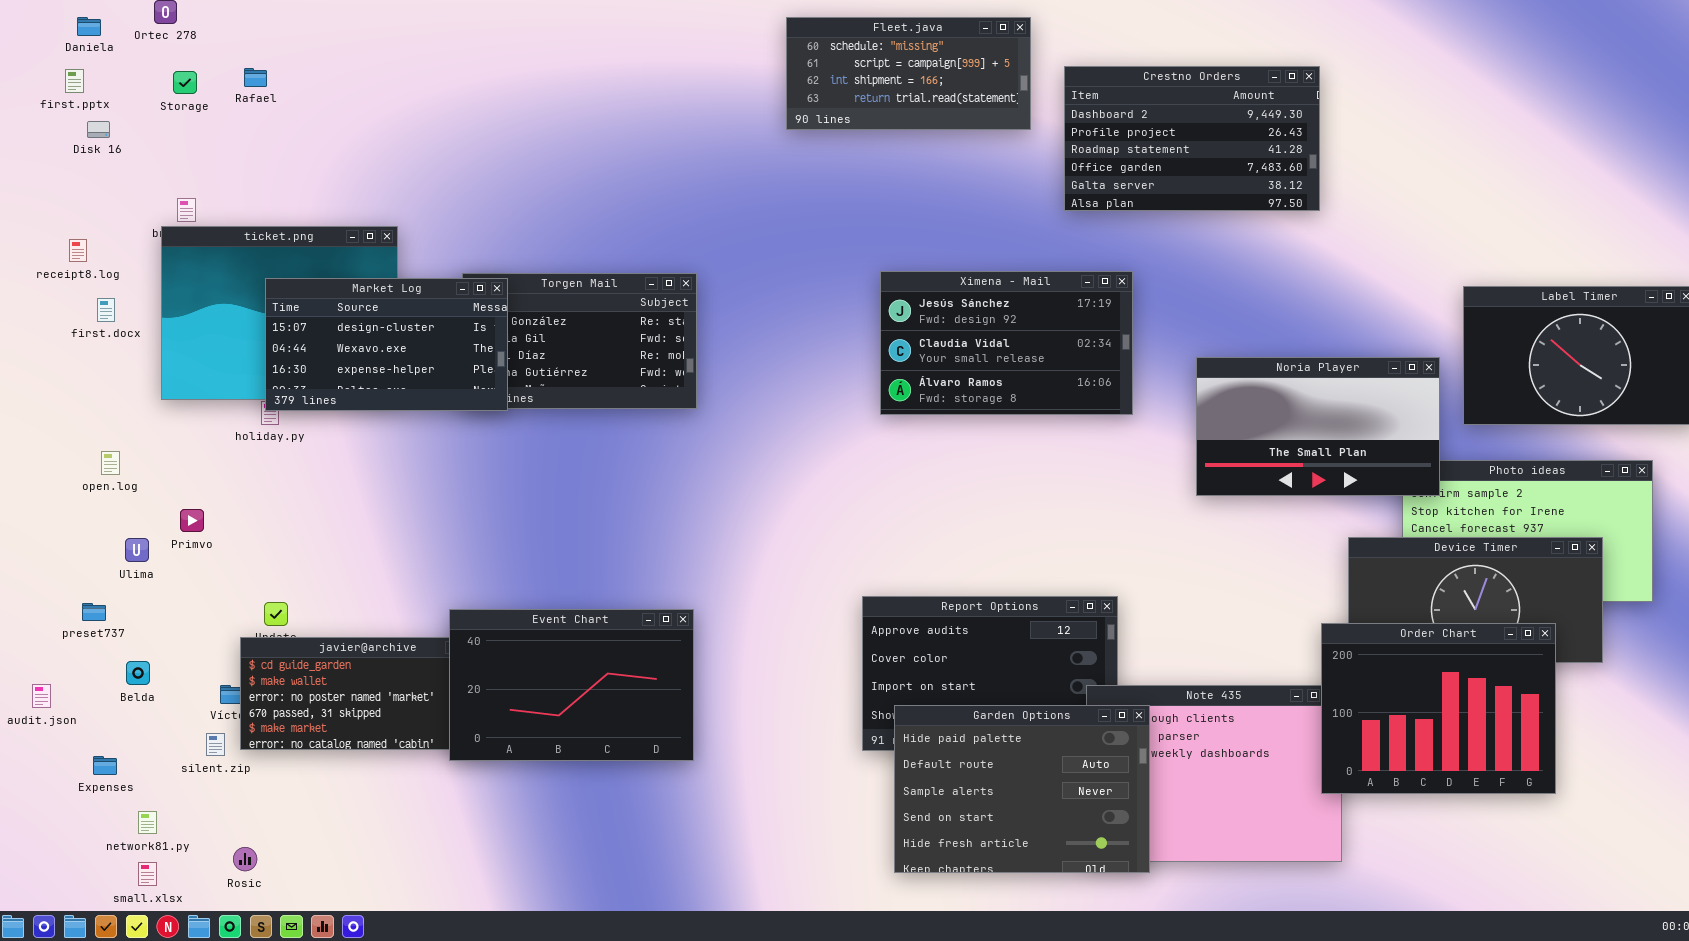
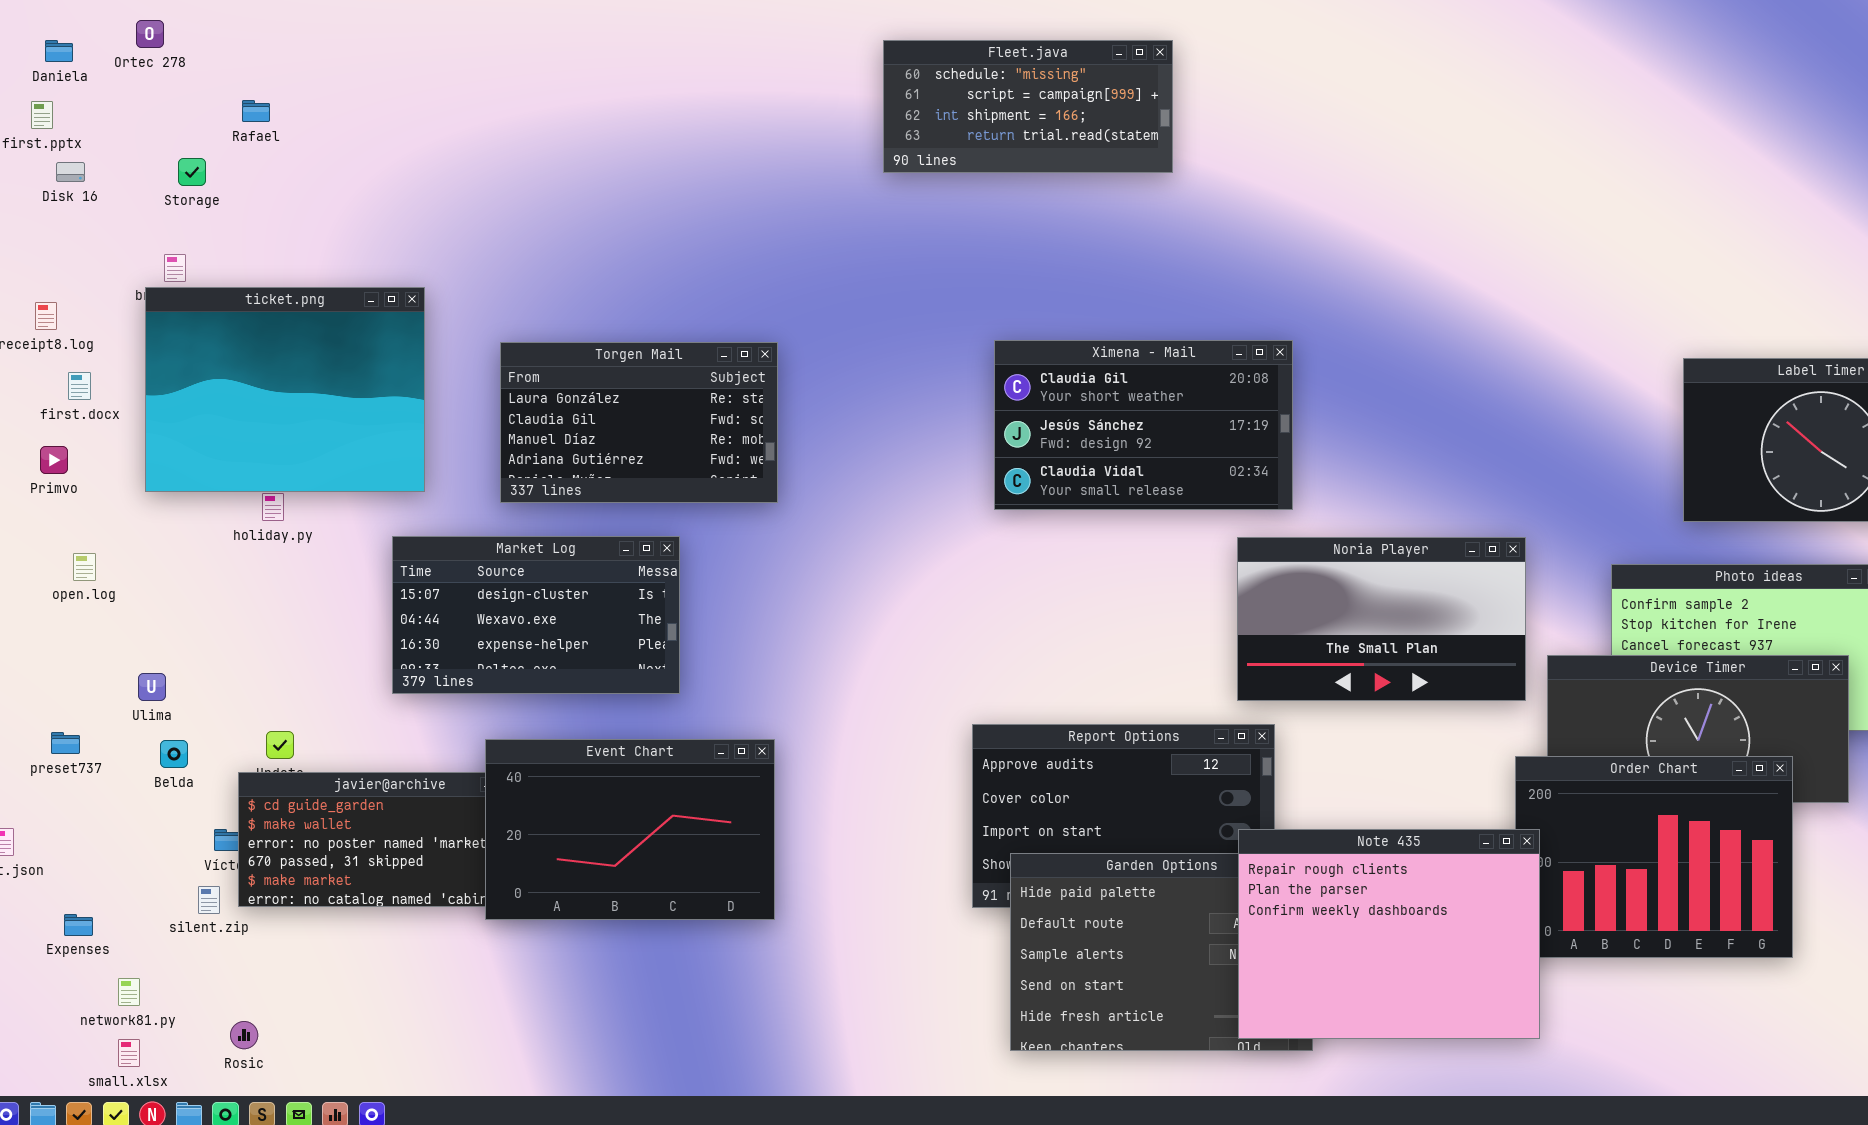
Crestno Orders: [1064,66,1320,211] -> none, closed
Storage: [173,71,197,94] -> [178,158,206,186], moved
Ximena - Mail: [880,271,1133,415] -> [994,340,1293,510], scrolled up 1 row
Market Log: [265,278,508,411] -> [392,536,680,694], moved
Noria Player: [1196,357,1440,496] -> [1237,537,1526,701], moved
Primvo: [180,509,204,532] -> [40,446,68,474], moved
Ulima: [125,538,149,562] -> [138,673,166,701], moved
Belda: [126,661,150,685] -> [160,740,188,768], moved
Note 435: [1086,685,1342,862] -> [1238,829,1540,1039], raised

